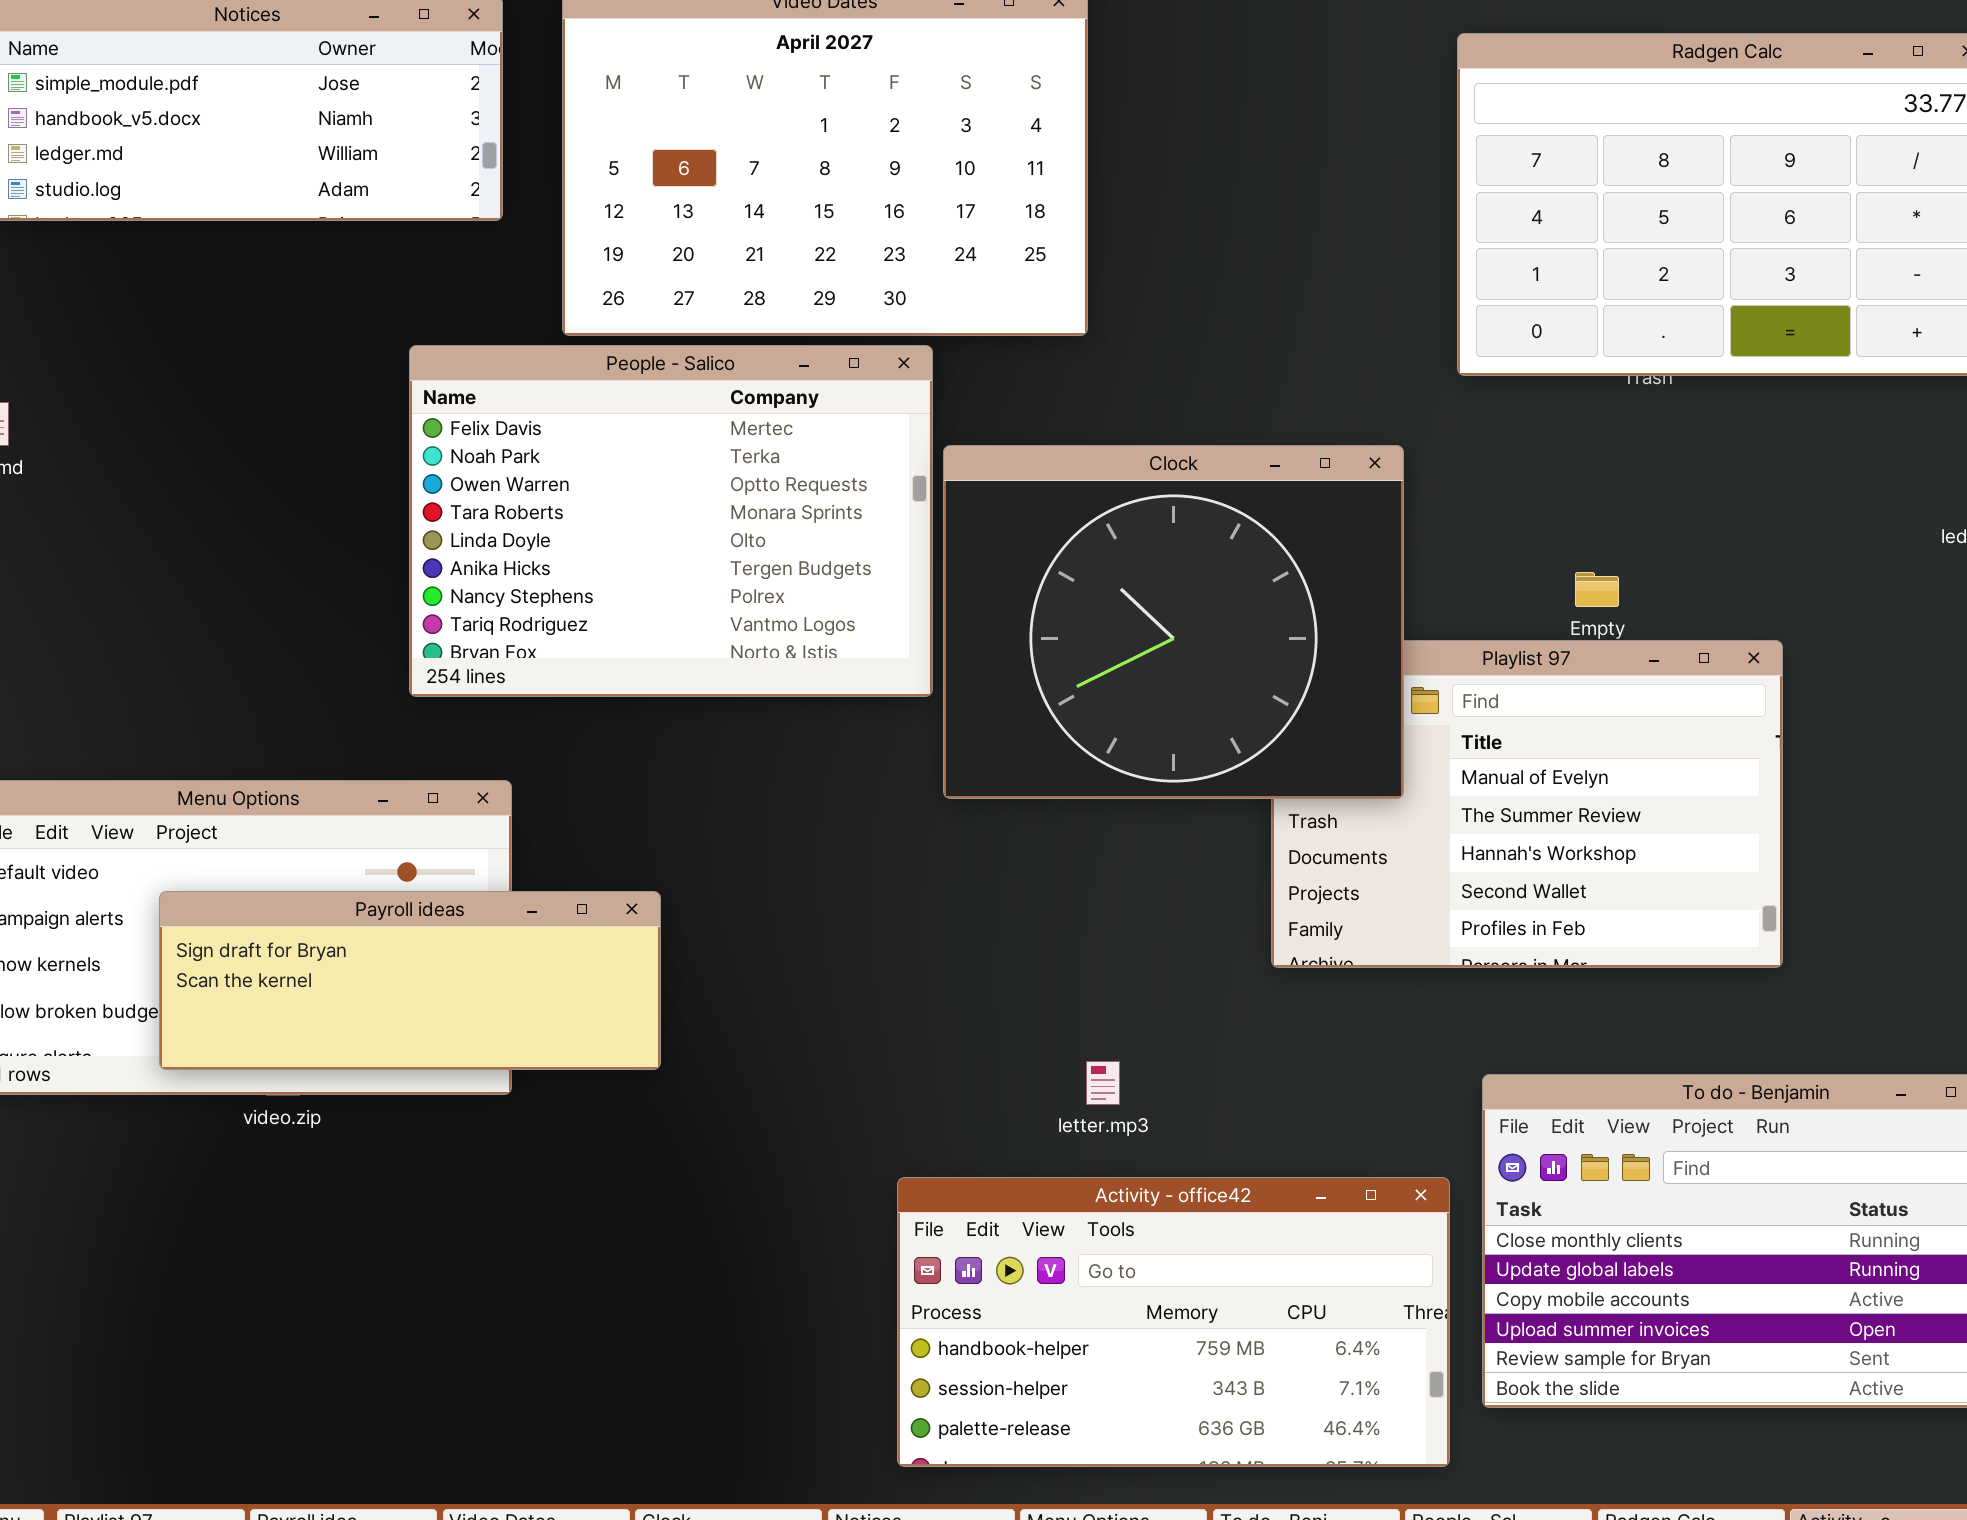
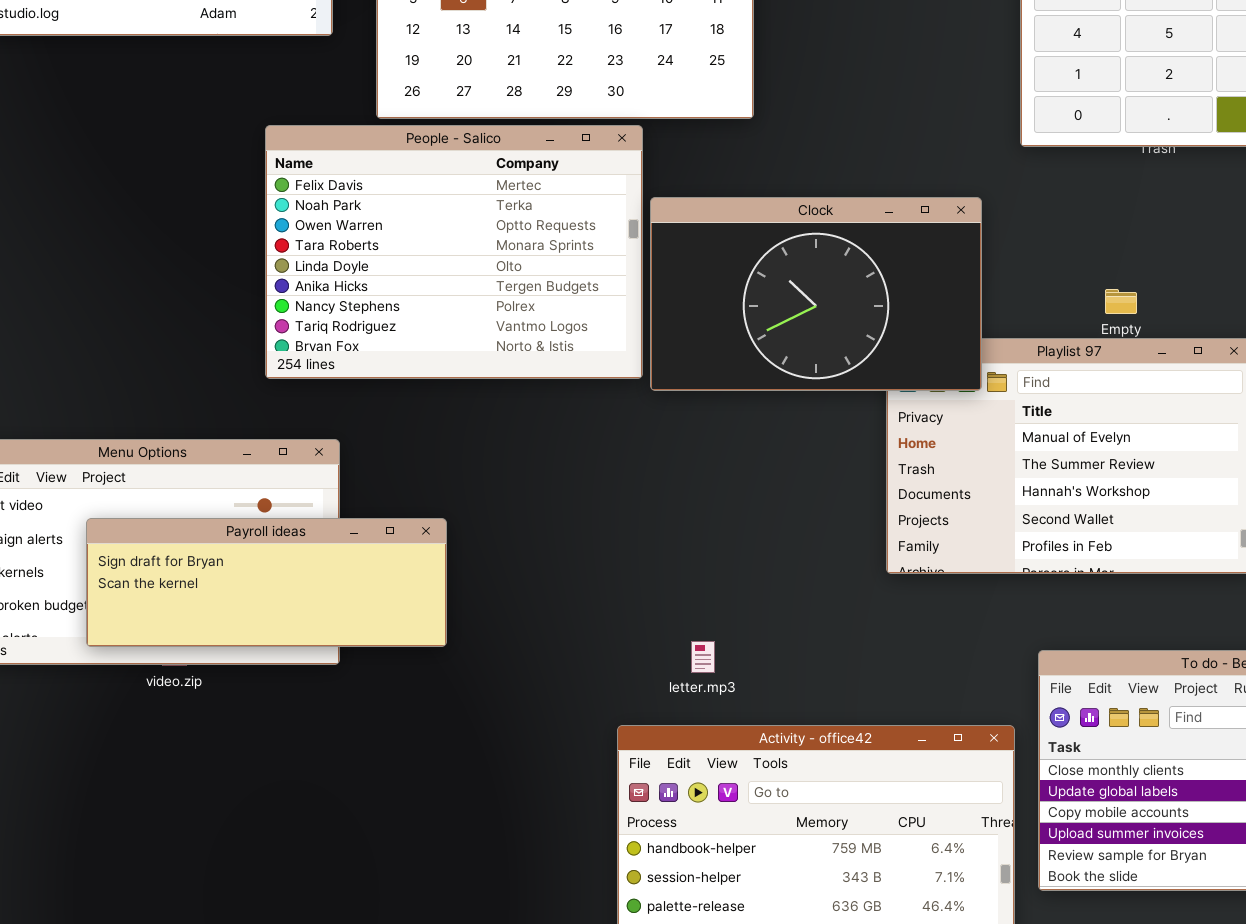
Clock: [943,445,1404,799] -> [650,197,982,391], resized
letter.mp3: [1086,1061,1120,1105] -> [691,641,715,673], moved

